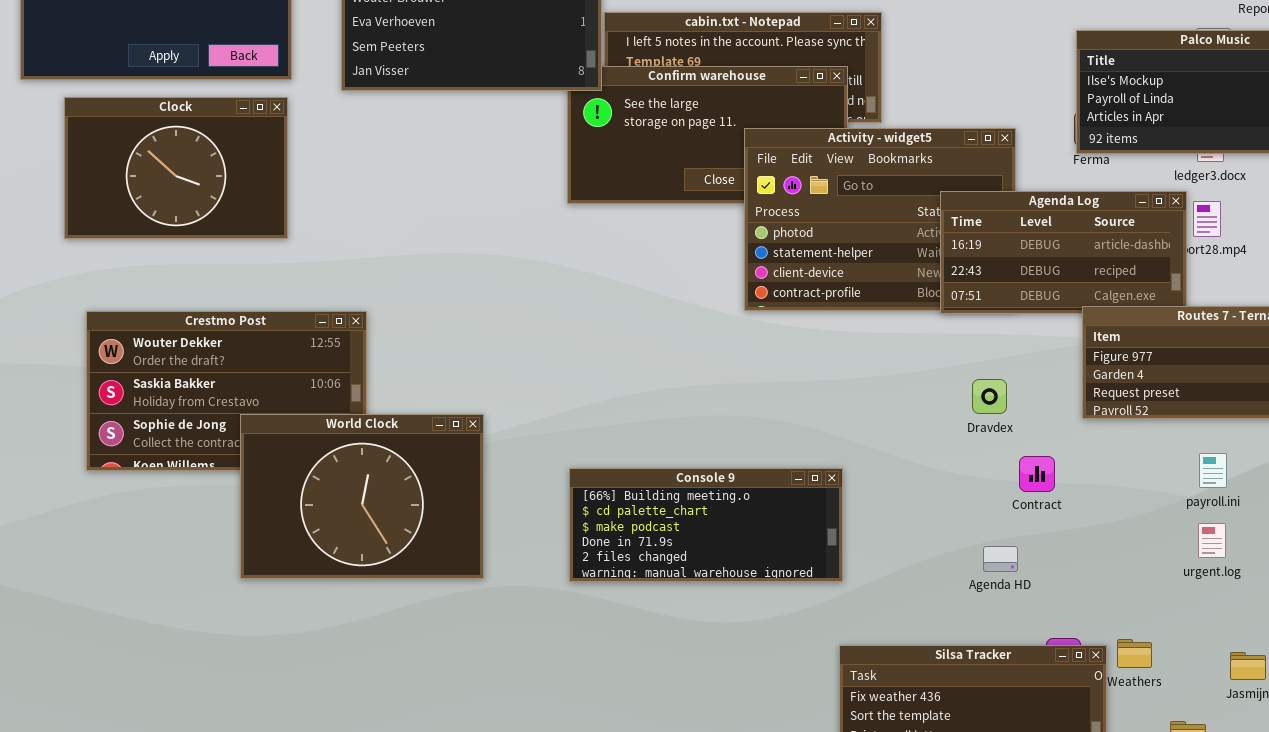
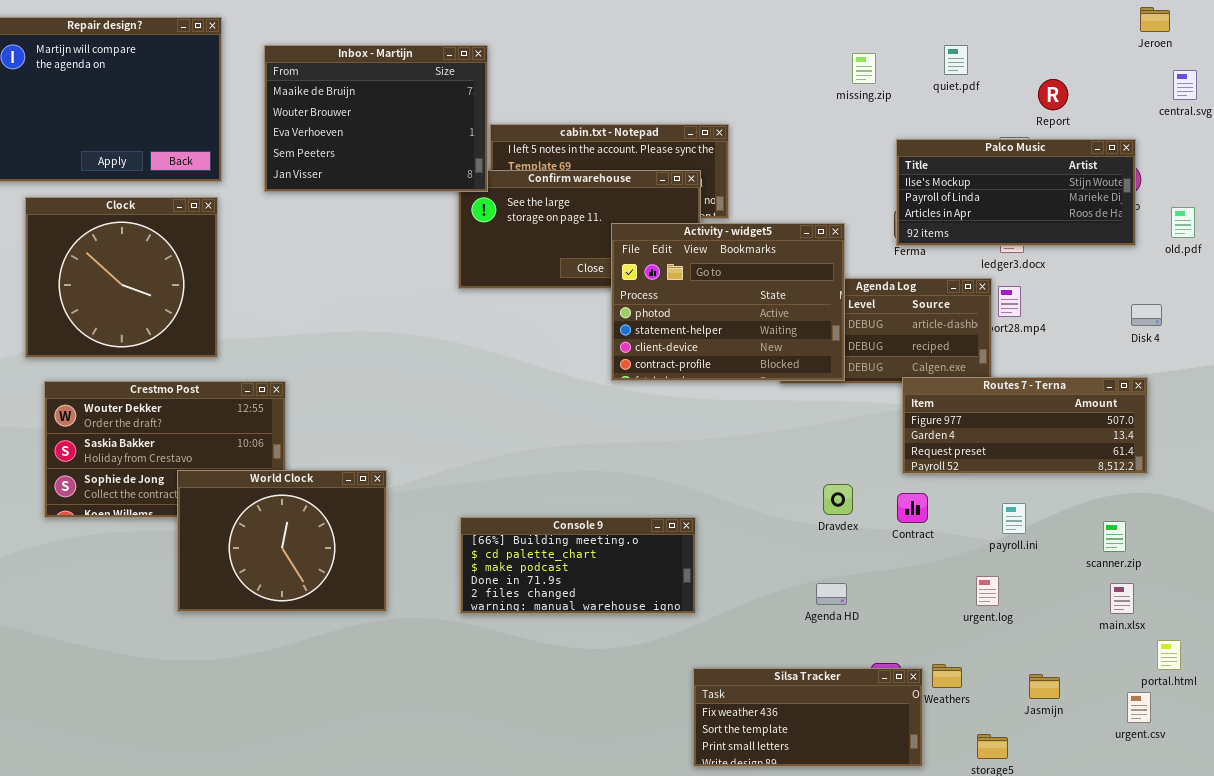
Clock: [64,97,288,239] -> [25,197,218,358], resized
Activity - widget5: [744,128,1016,311] -> [611,223,845,381], raised
Dravdex: [972,379,1007,414] -> [823,484,853,515], moved
Contract: [1019,456,1055,492] -> [897,493,928,523], moved
urgent.log: [1198,523,1226,558] -> [976,576,999,606], moved

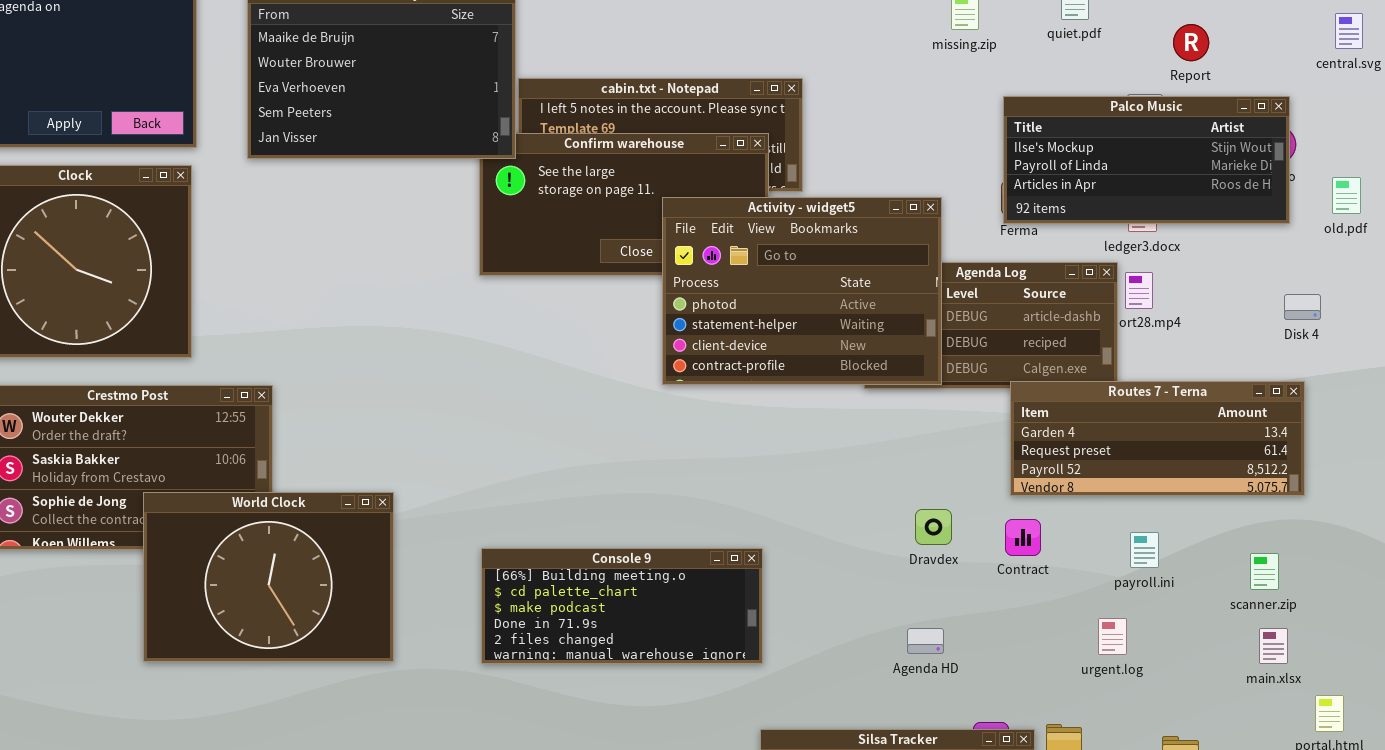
Routes 7 - Terna: [902,377,1148,474] -> [1010,381,1305,496], scrolled down 1 row

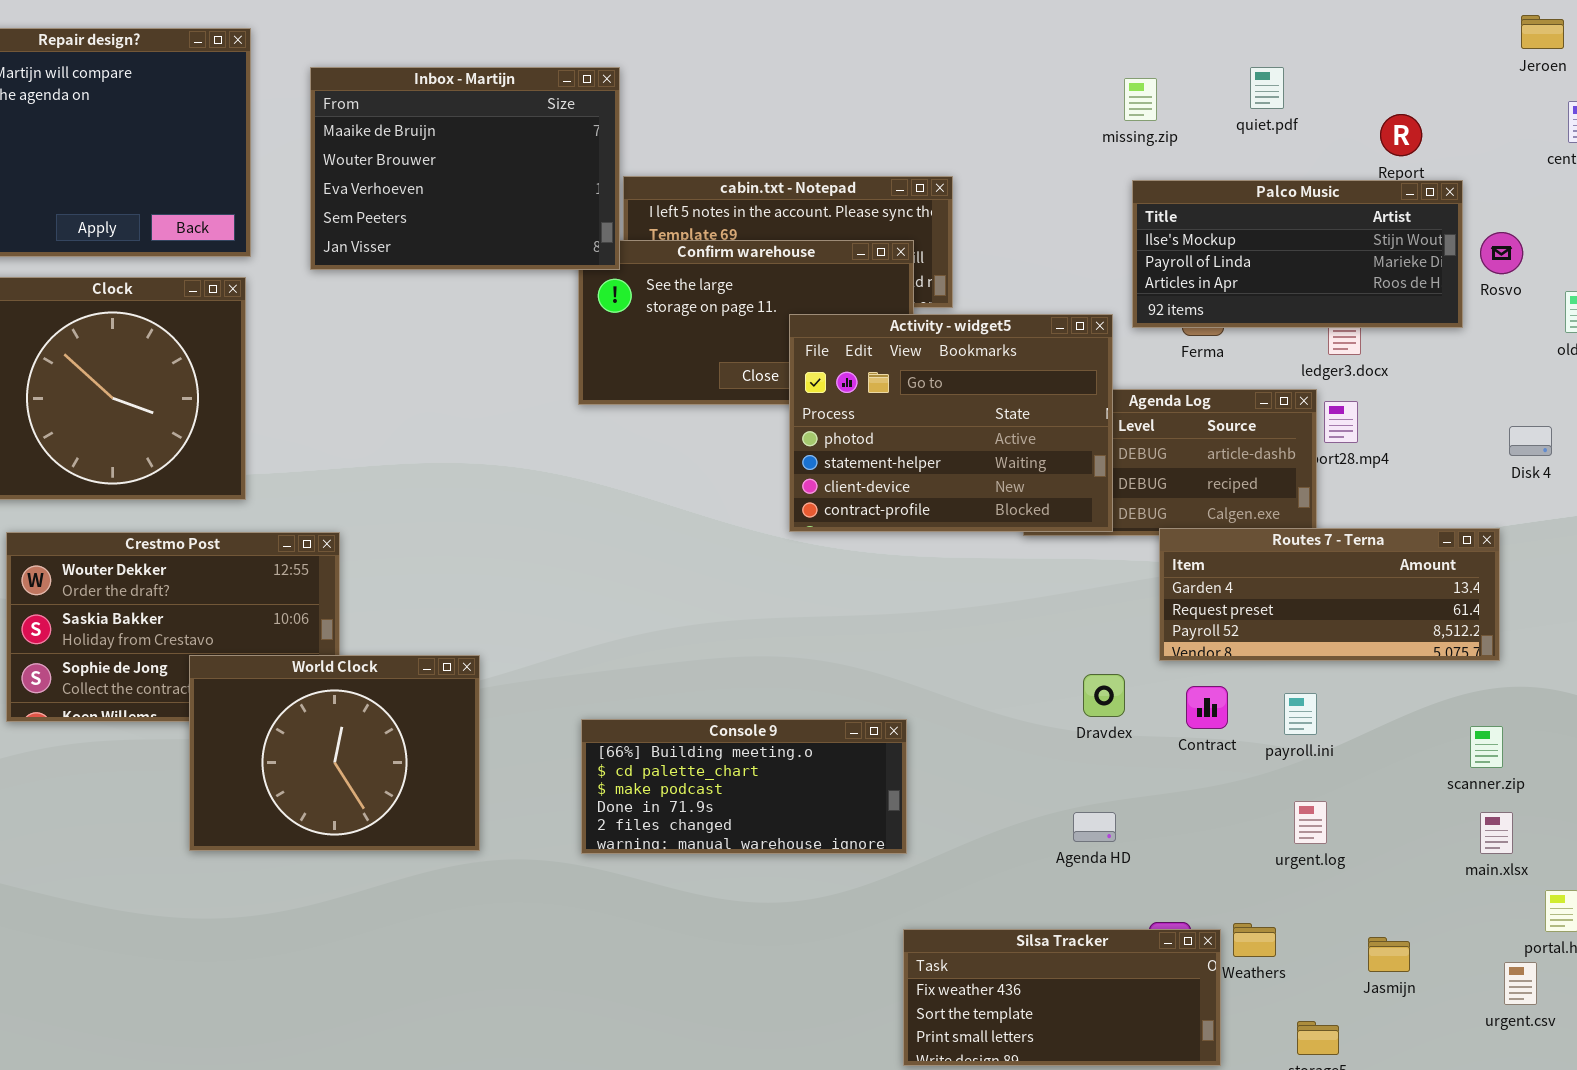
Palco Music: [1003,96,1290,224] -> [1132,180,1463,328], moved
Routes 7 - Terna: [1010,381,1305,496] -> [1159,528,1500,661], moved
payroll.ini: [1130,532,1159,568] -> [1284,693,1317,735], moved

